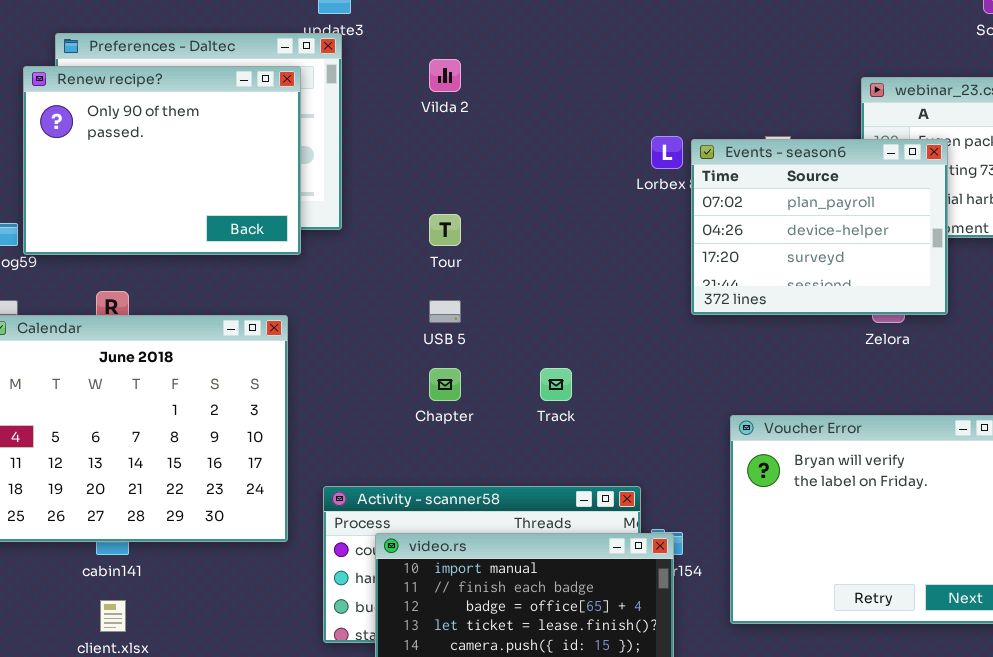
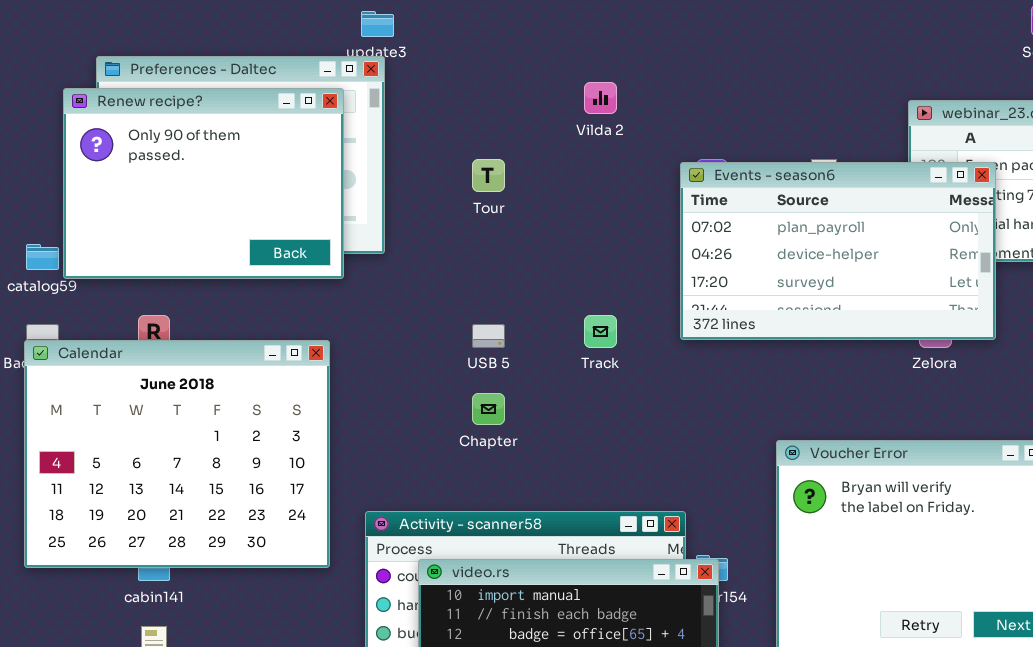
Vilda 2: [429,59,461,92] -> [584,82,617,114], moved
Events - season6: [691,139,948,315] -> [680,162,996,340], resized
Tour: [429,214,461,246] -> [472,159,505,192], moved
Track: [540,368,572,401] -> [584,315,617,348], moved

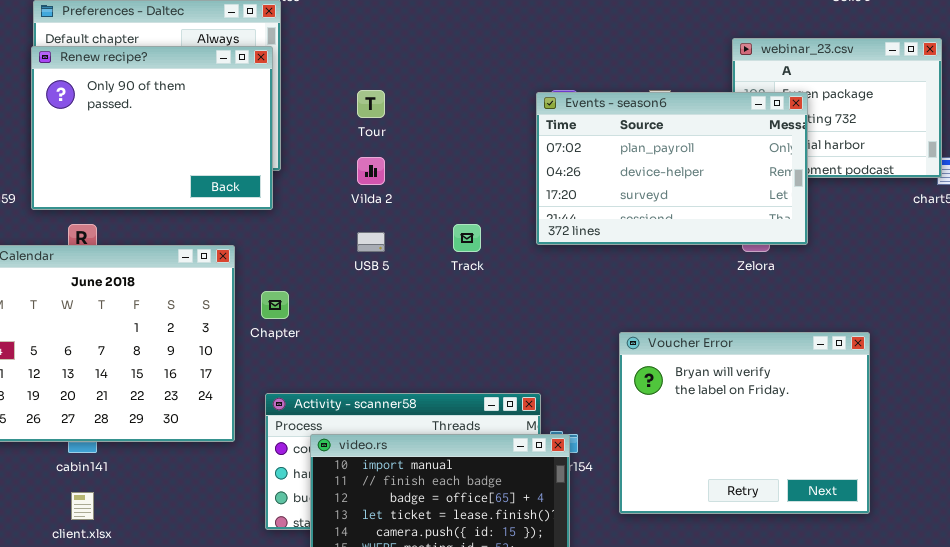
Vilda 2: [584,82,617,114] -> [357,157,385,185], moved
Renew recipe?: [63,88,344,279] -> [31,46,273,210], moved
Chapter: [472,393,505,425] -> [261,291,289,319], moved

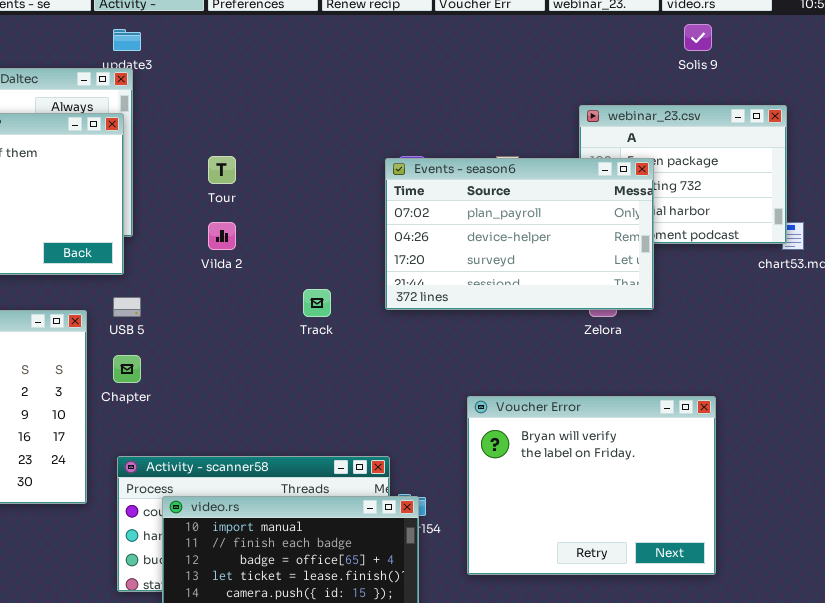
USB 5: [357,232,385,252] -> [113,297,141,317], moved

